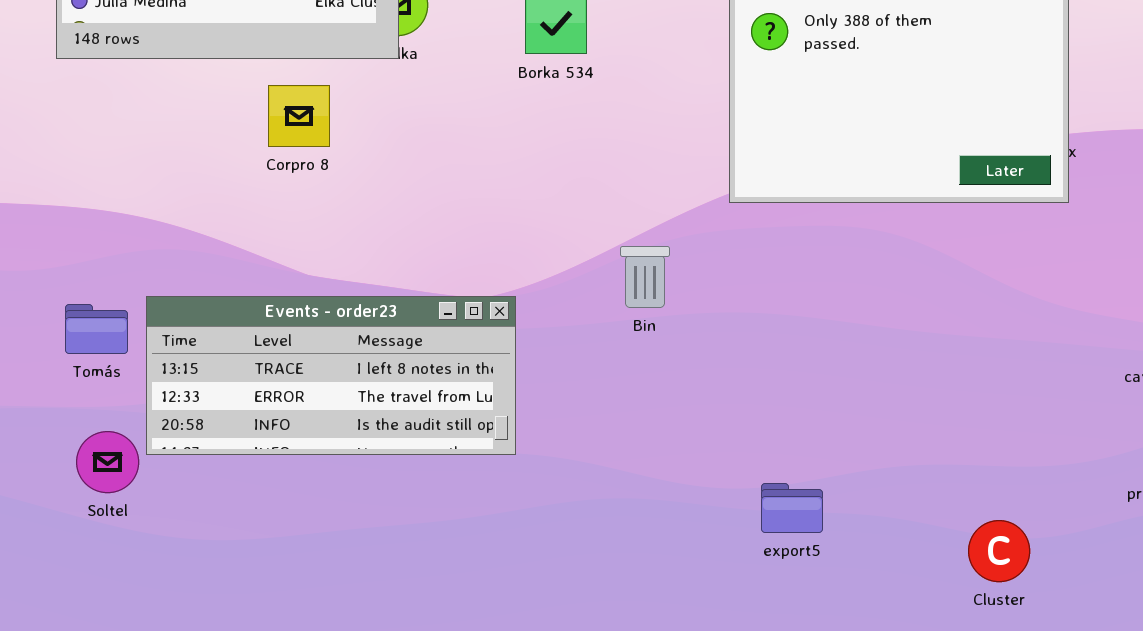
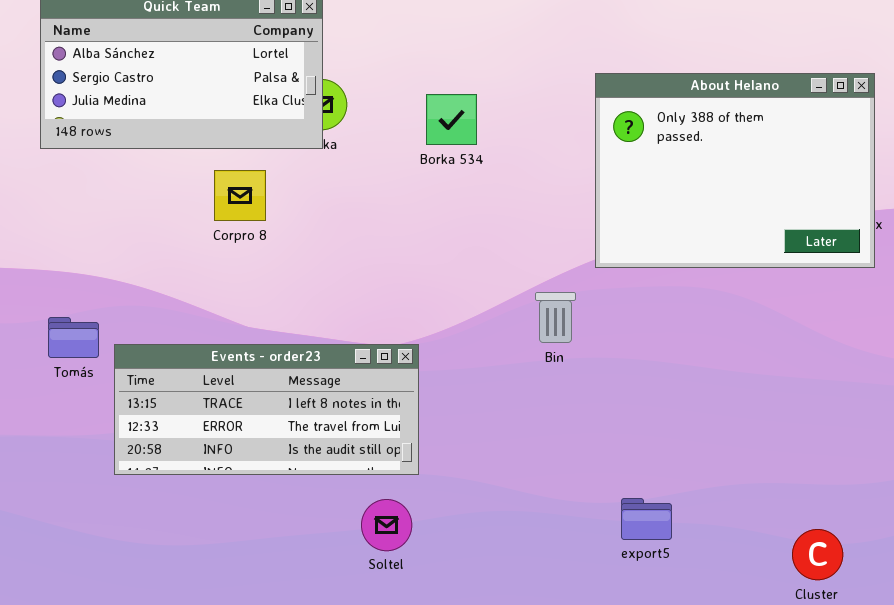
Bin: [620,246,670,308] -> [535,292,576,343], moved
Tomás: [65,304,128,354] -> [48,317,99,358], moved
Soltel: [76,431,139,493] -> [361,499,412,551], moved

